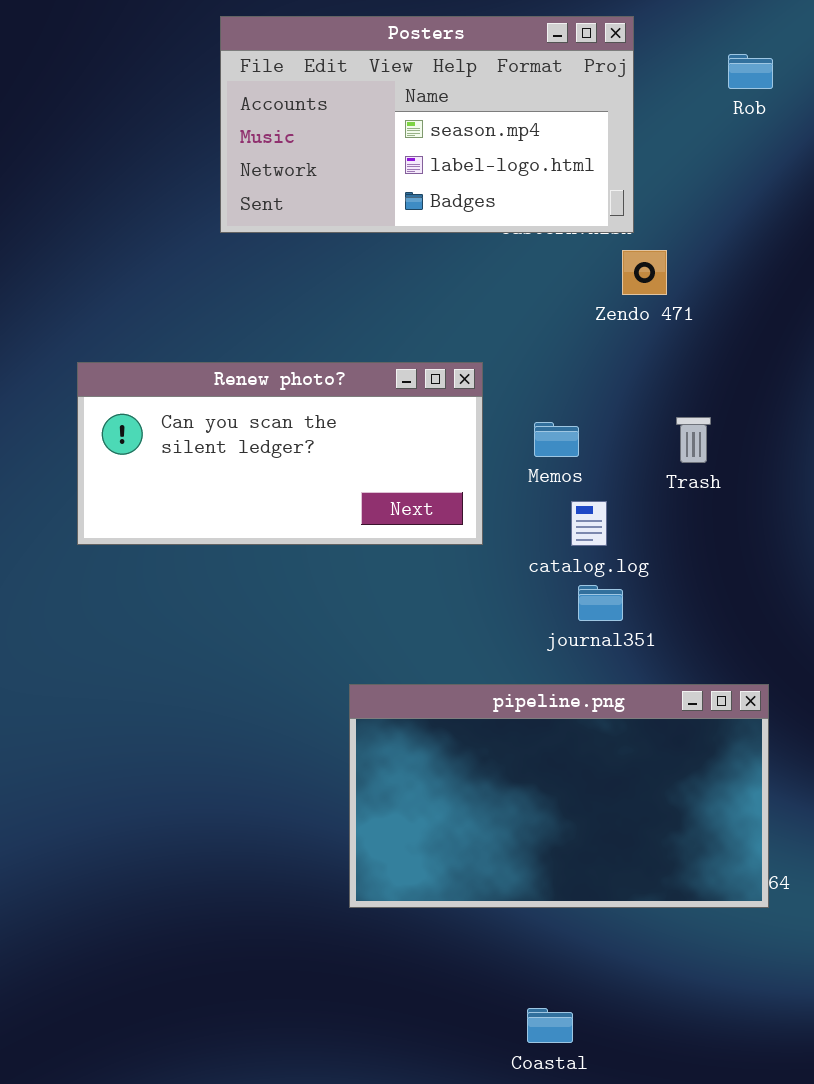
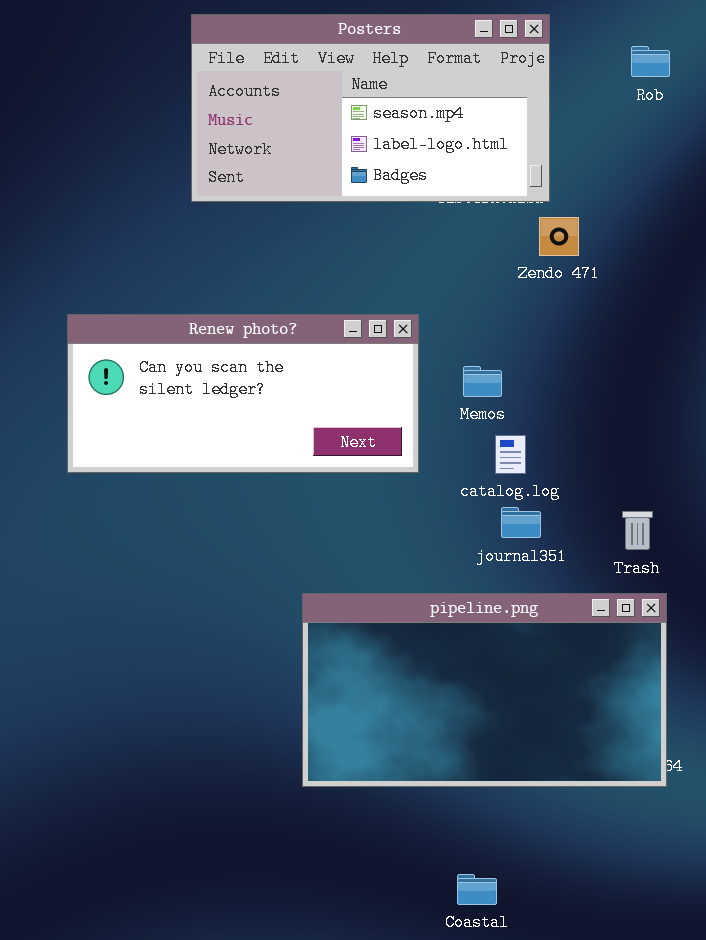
Trash: [676,417,711,463] -> [622,511,653,550], moved

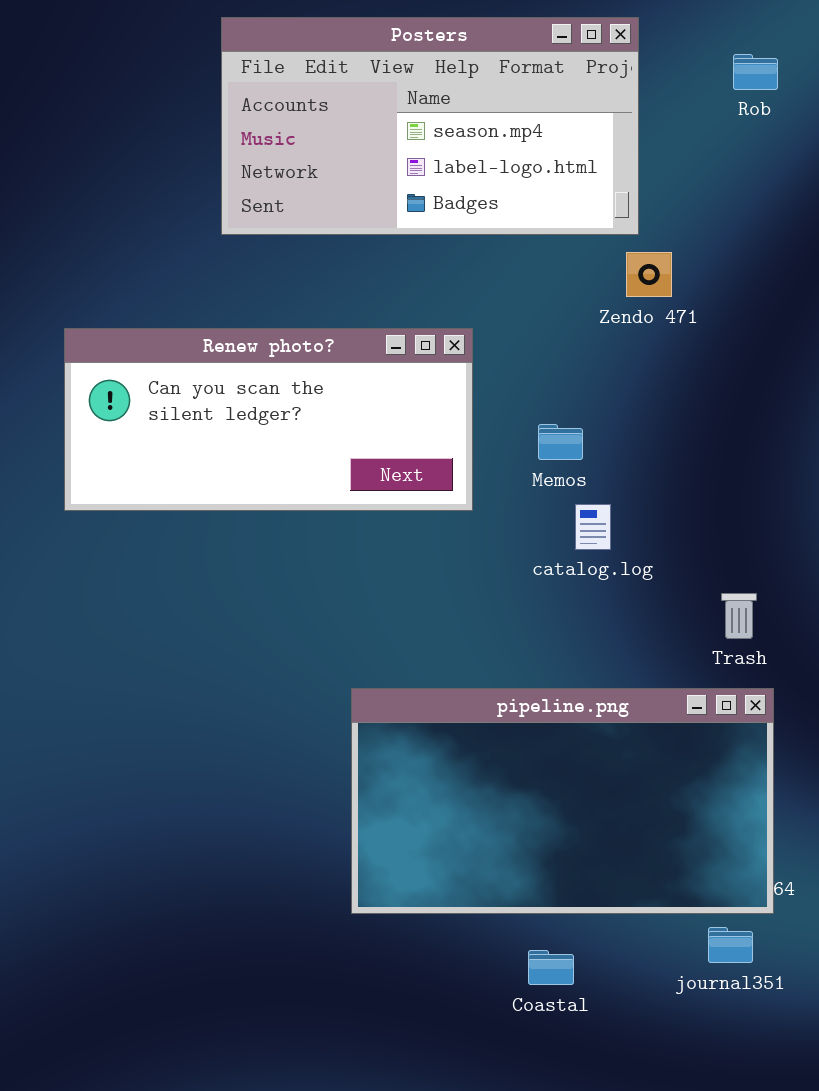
Renew photo?: [67,314,419,473] -> [64,328,473,511], moved
journal351: [501,507,541,538] -> [708,927,753,963], moved
Coastal: [457,874,497,905] -> [528,950,574,985], moved

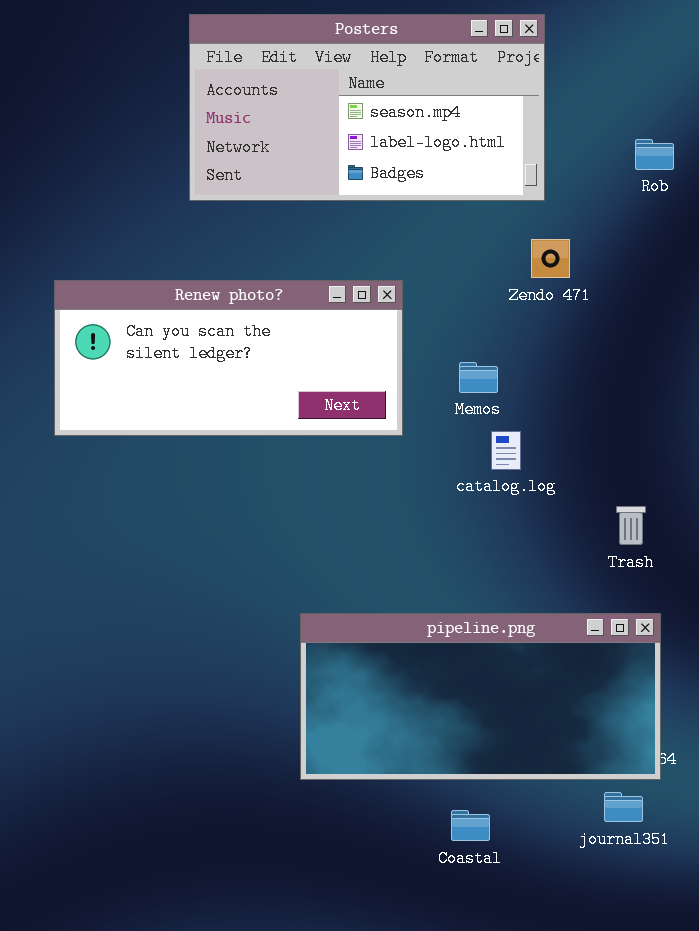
Rob: [733,54,778,90] -> [635,139,674,170], moved
Zendo 471: [626,252,672,297] -> [531,239,570,278], moved
pipeline.png: [351,688,774,914] -> [300,613,661,780], resized

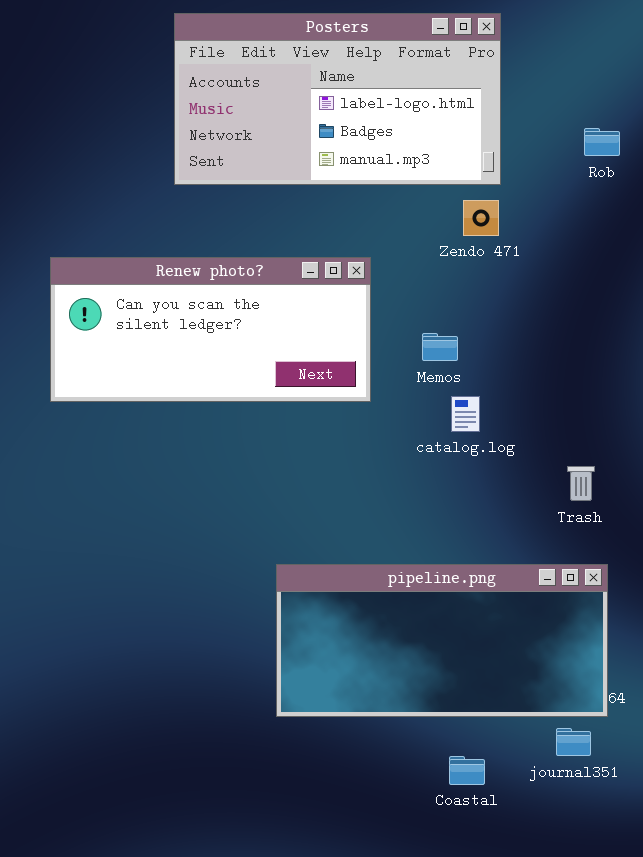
Posters: [189,14,545,201] -> [174,13,501,185], scrolled down 1 row
Zendo 471: [531,239,570,278] -> [463,200,499,236], moved
Coastal: [451,810,490,841] -> [449,756,485,785], moved

